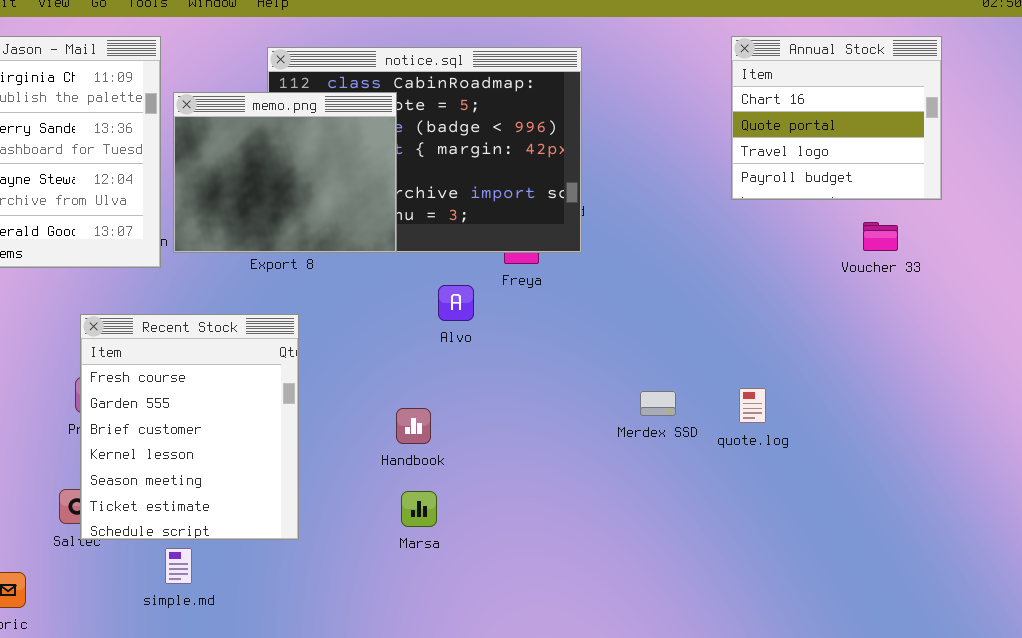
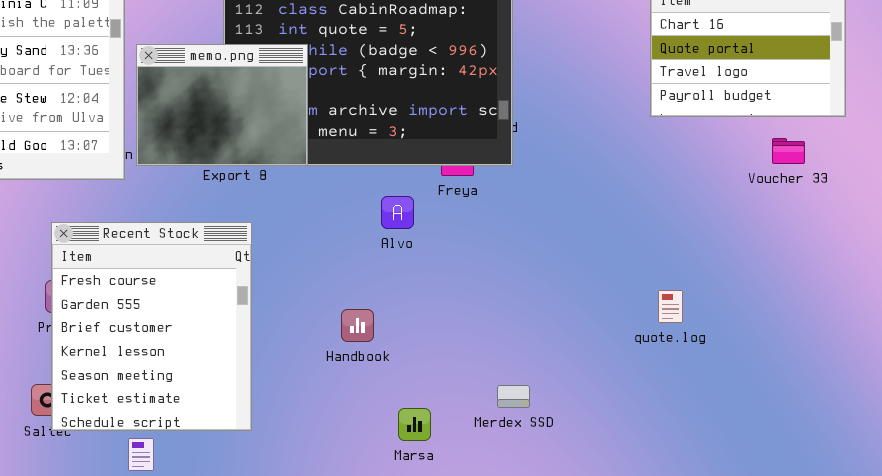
memo.png: [173,92,397,253] -> [136,44,308,166], resized
Merdex SSD: [640,391,676,416] -> [497,385,530,408], moved
Marsa: [401,491,437,527] -> [398,408,431,441], moved

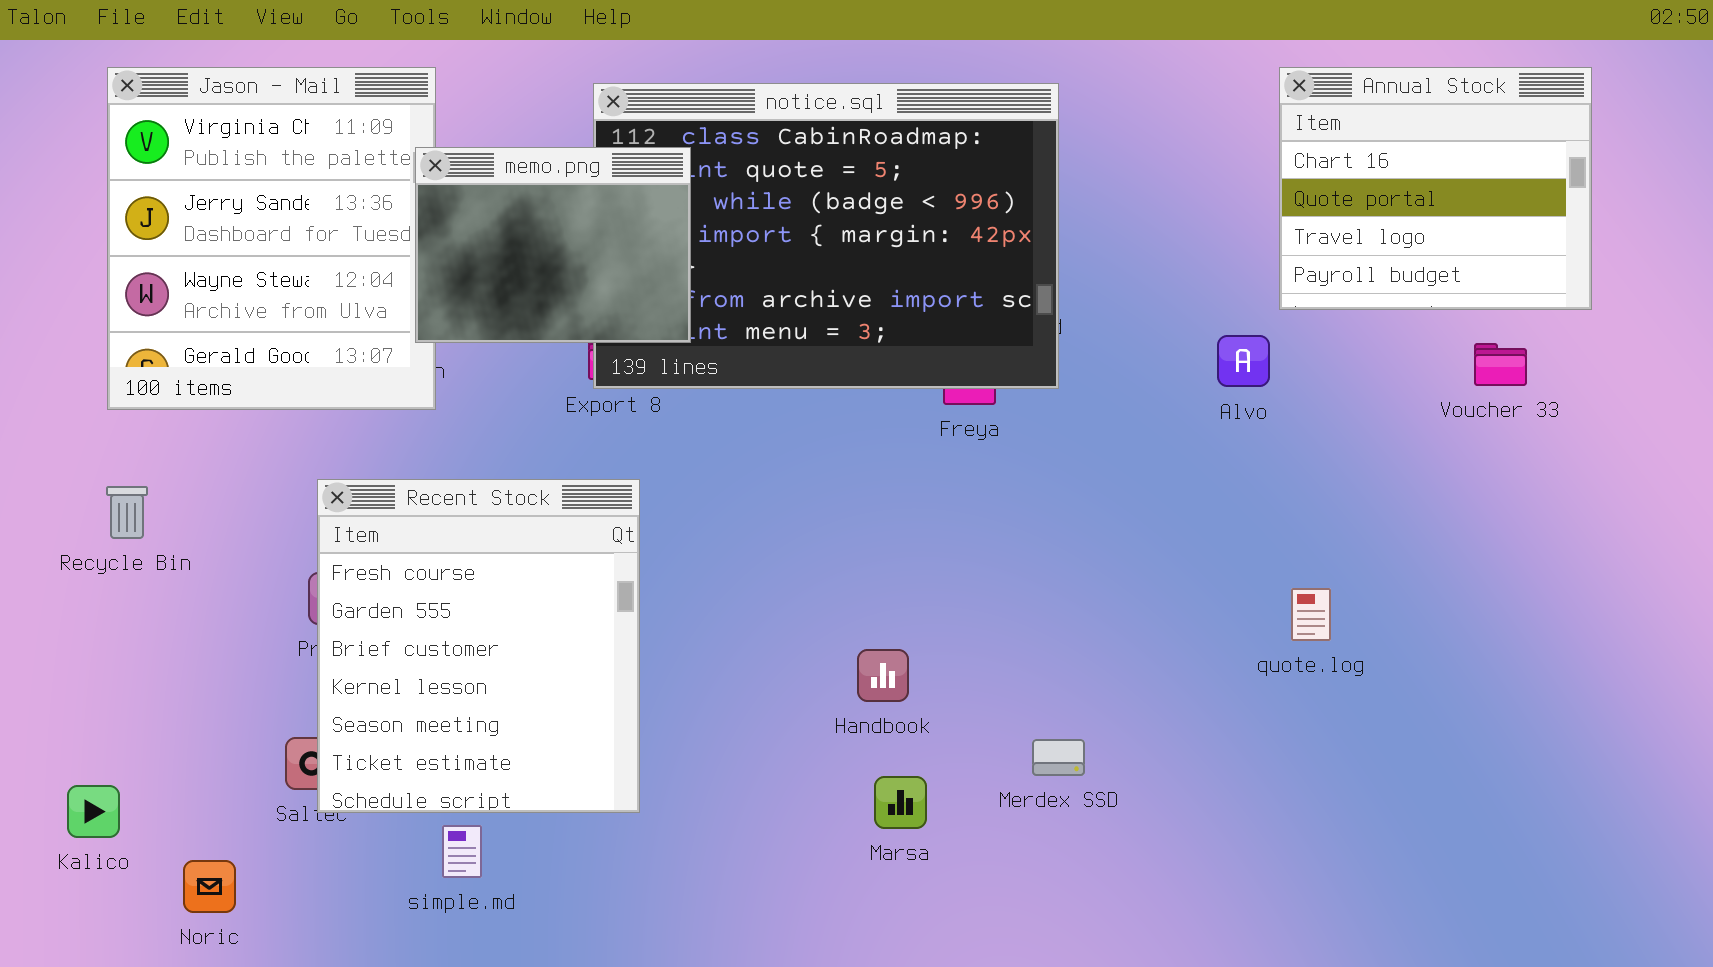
memo.png: [136,44,308,166] -> [415,147,691,343], moved
Alvo: [381,196,414,229] -> [1217,335,1270,387], moved
Handbook: [341,309,374,342] -> [857,649,909,702], moved

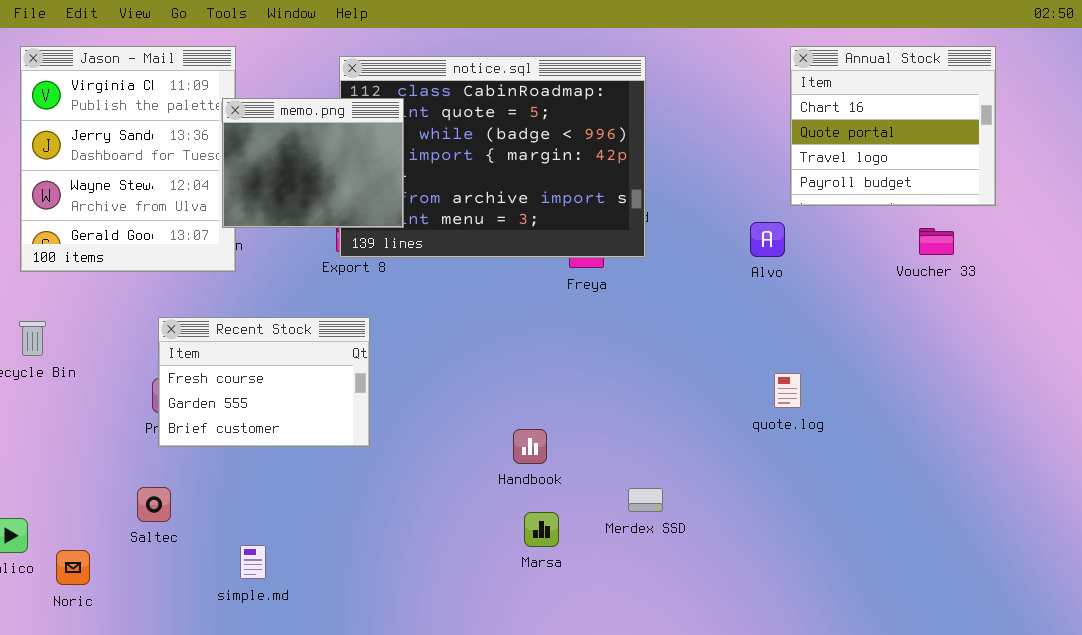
Recent Stock: [317,479,640,813] -> [158,317,370,447], resized
quote.log: [1291,588,1331,641] -> [774,373,801,408], moved
Noric: [183,860,236,913] -> [56,550,90,585], moved

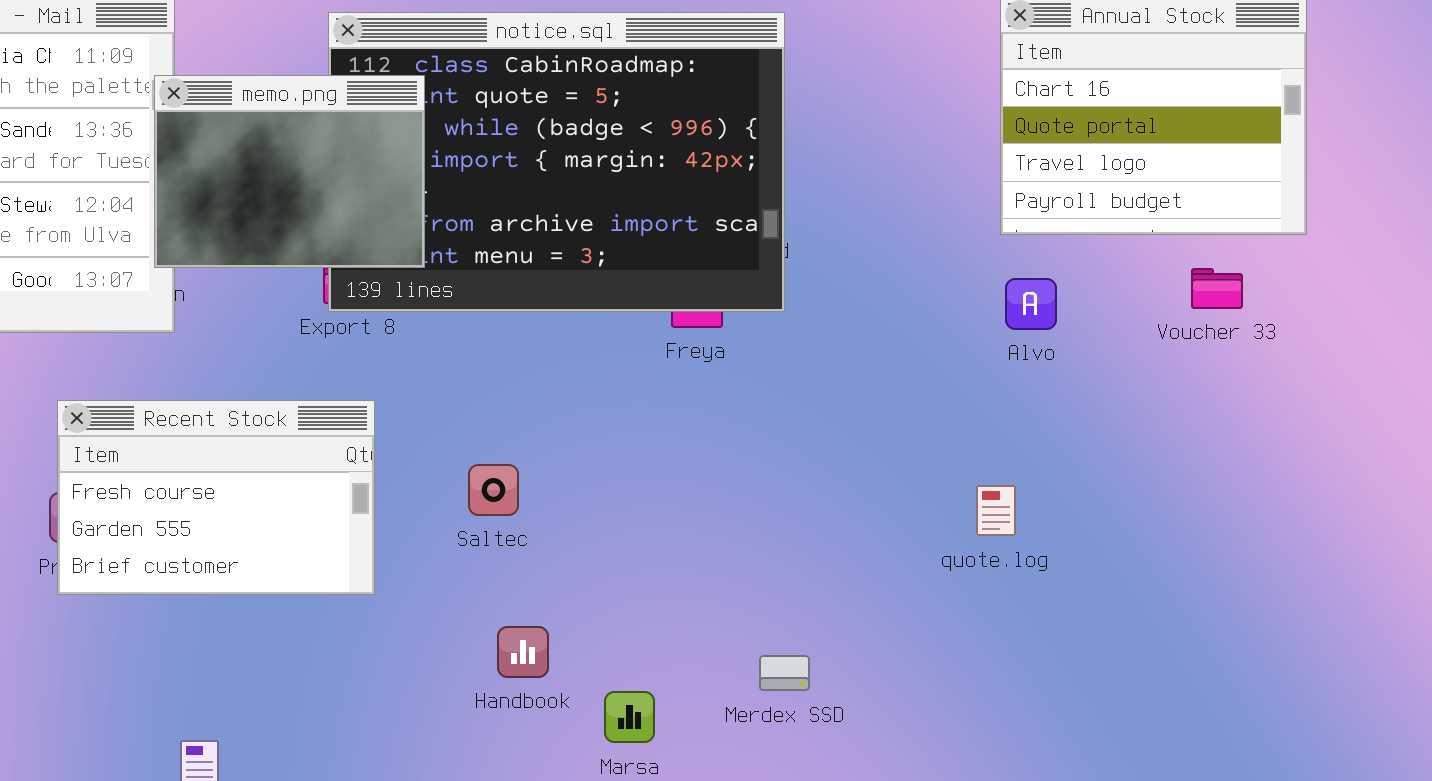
Alvo: [750,222,785,257] -> [1005,278,1057,330], moved
Handbook: [513,429,547,464] -> [497,626,549,678], moved
Saltec: [137,487,171,522] -> [468,464,519,516], moved

